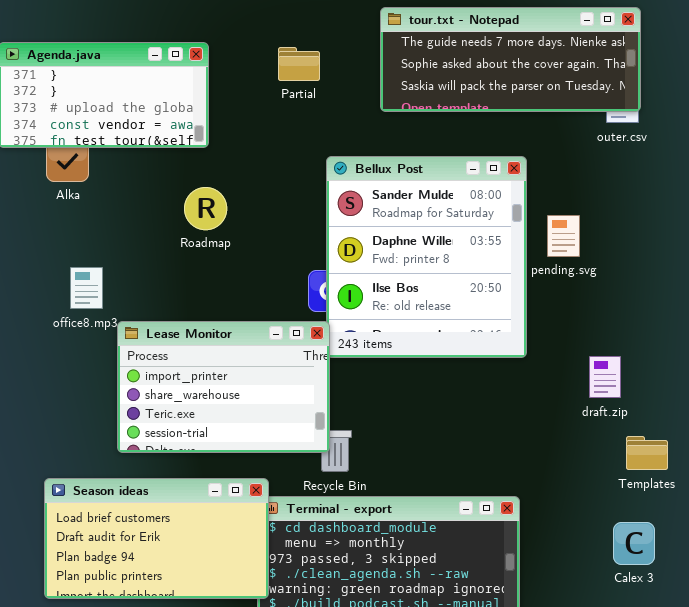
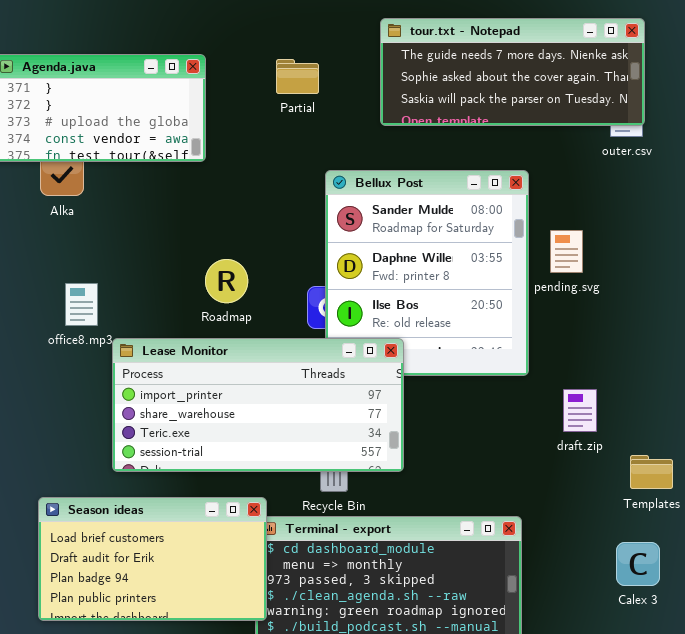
Roadmap: [184,187,227,230] -> [205,259,248,303], moved
Lease Monitor: [117,321,330,453] -> [112,338,404,472], resized
draft.zip: [589,356,621,398] -> [563,389,597,432], moved

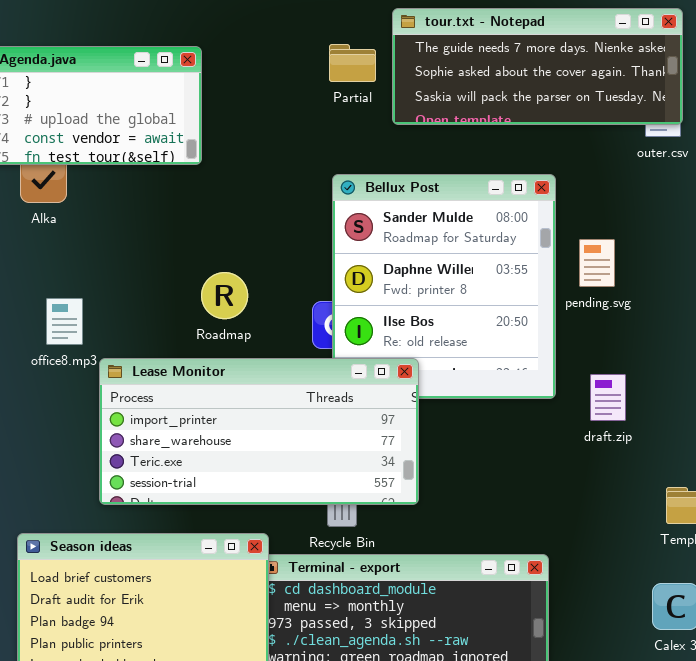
Partial: [276,59,319,94] -> [329,44,376,82], moved
draft.zip: [563,389,597,432] -> [590,374,626,421], moved

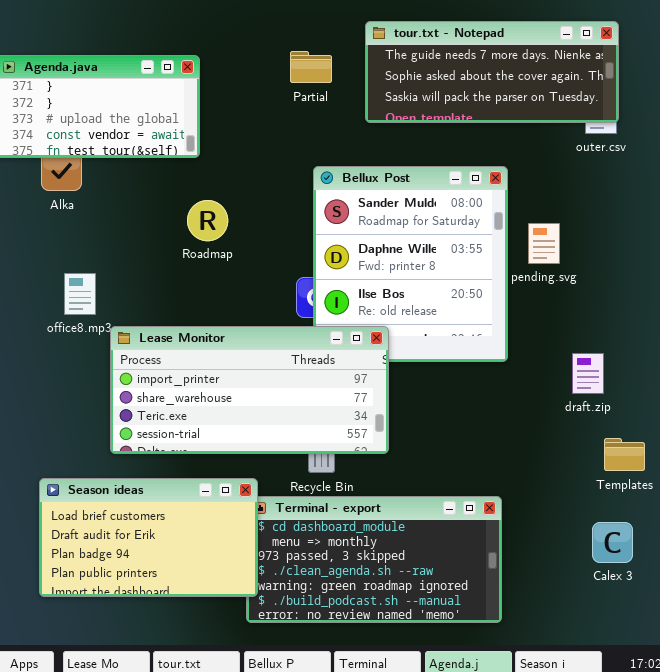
Partial: [329,44,376,82] -> [290,51,332,83], moved
Roadmap: [201,272,248,319] -> [187,200,228,241], moved
draft.zip: [590,374,626,421] -> [572,353,604,394], moved

